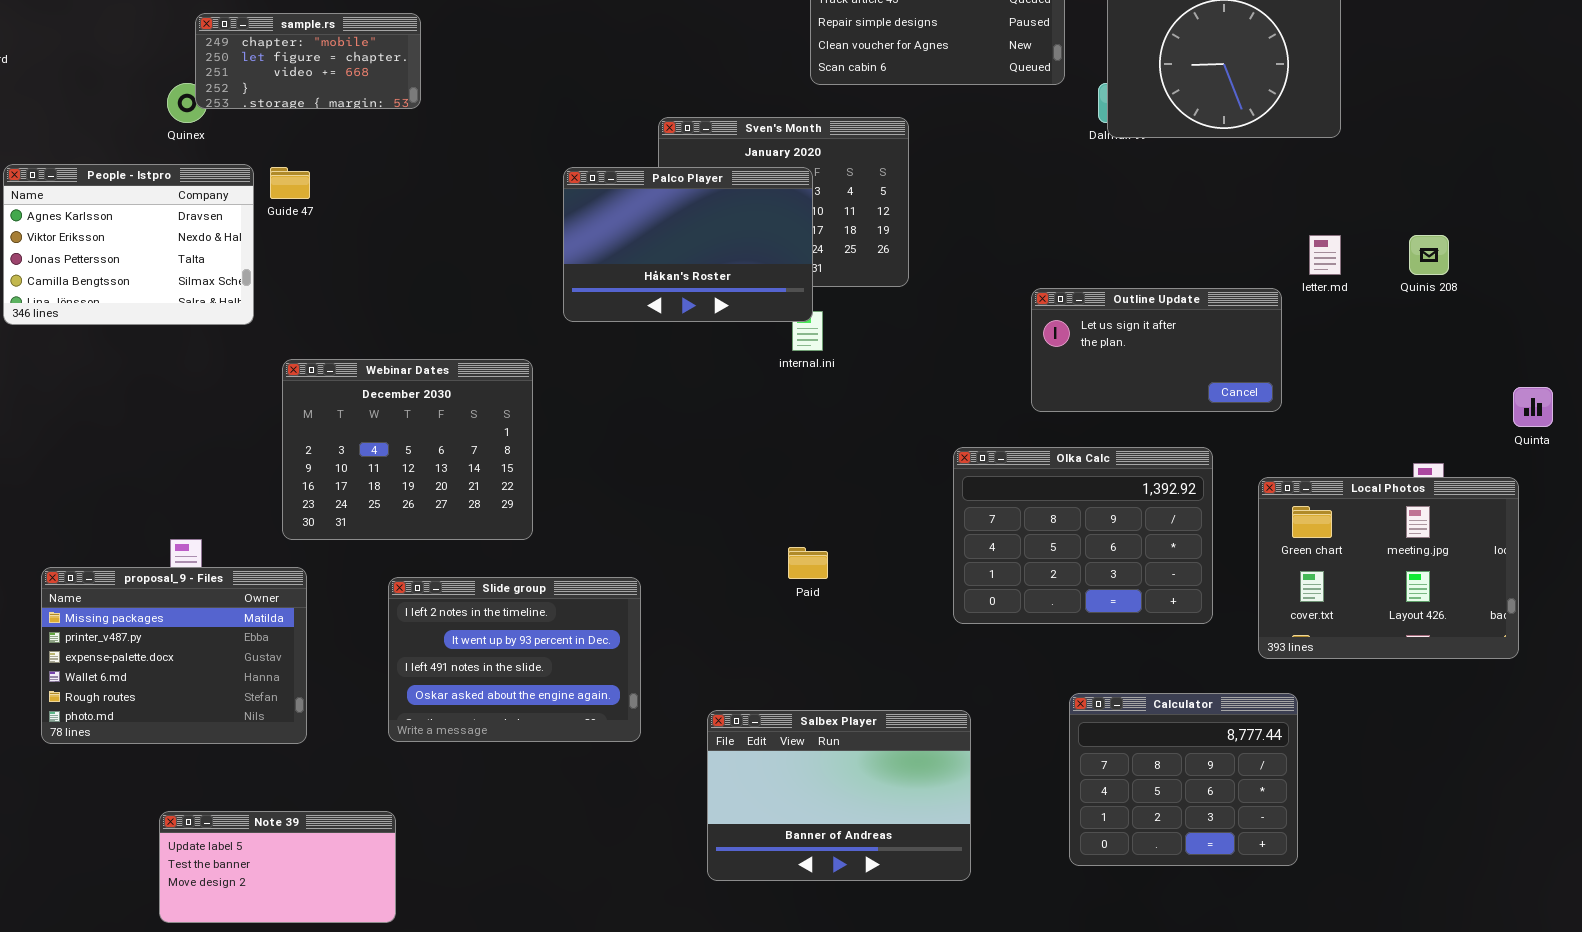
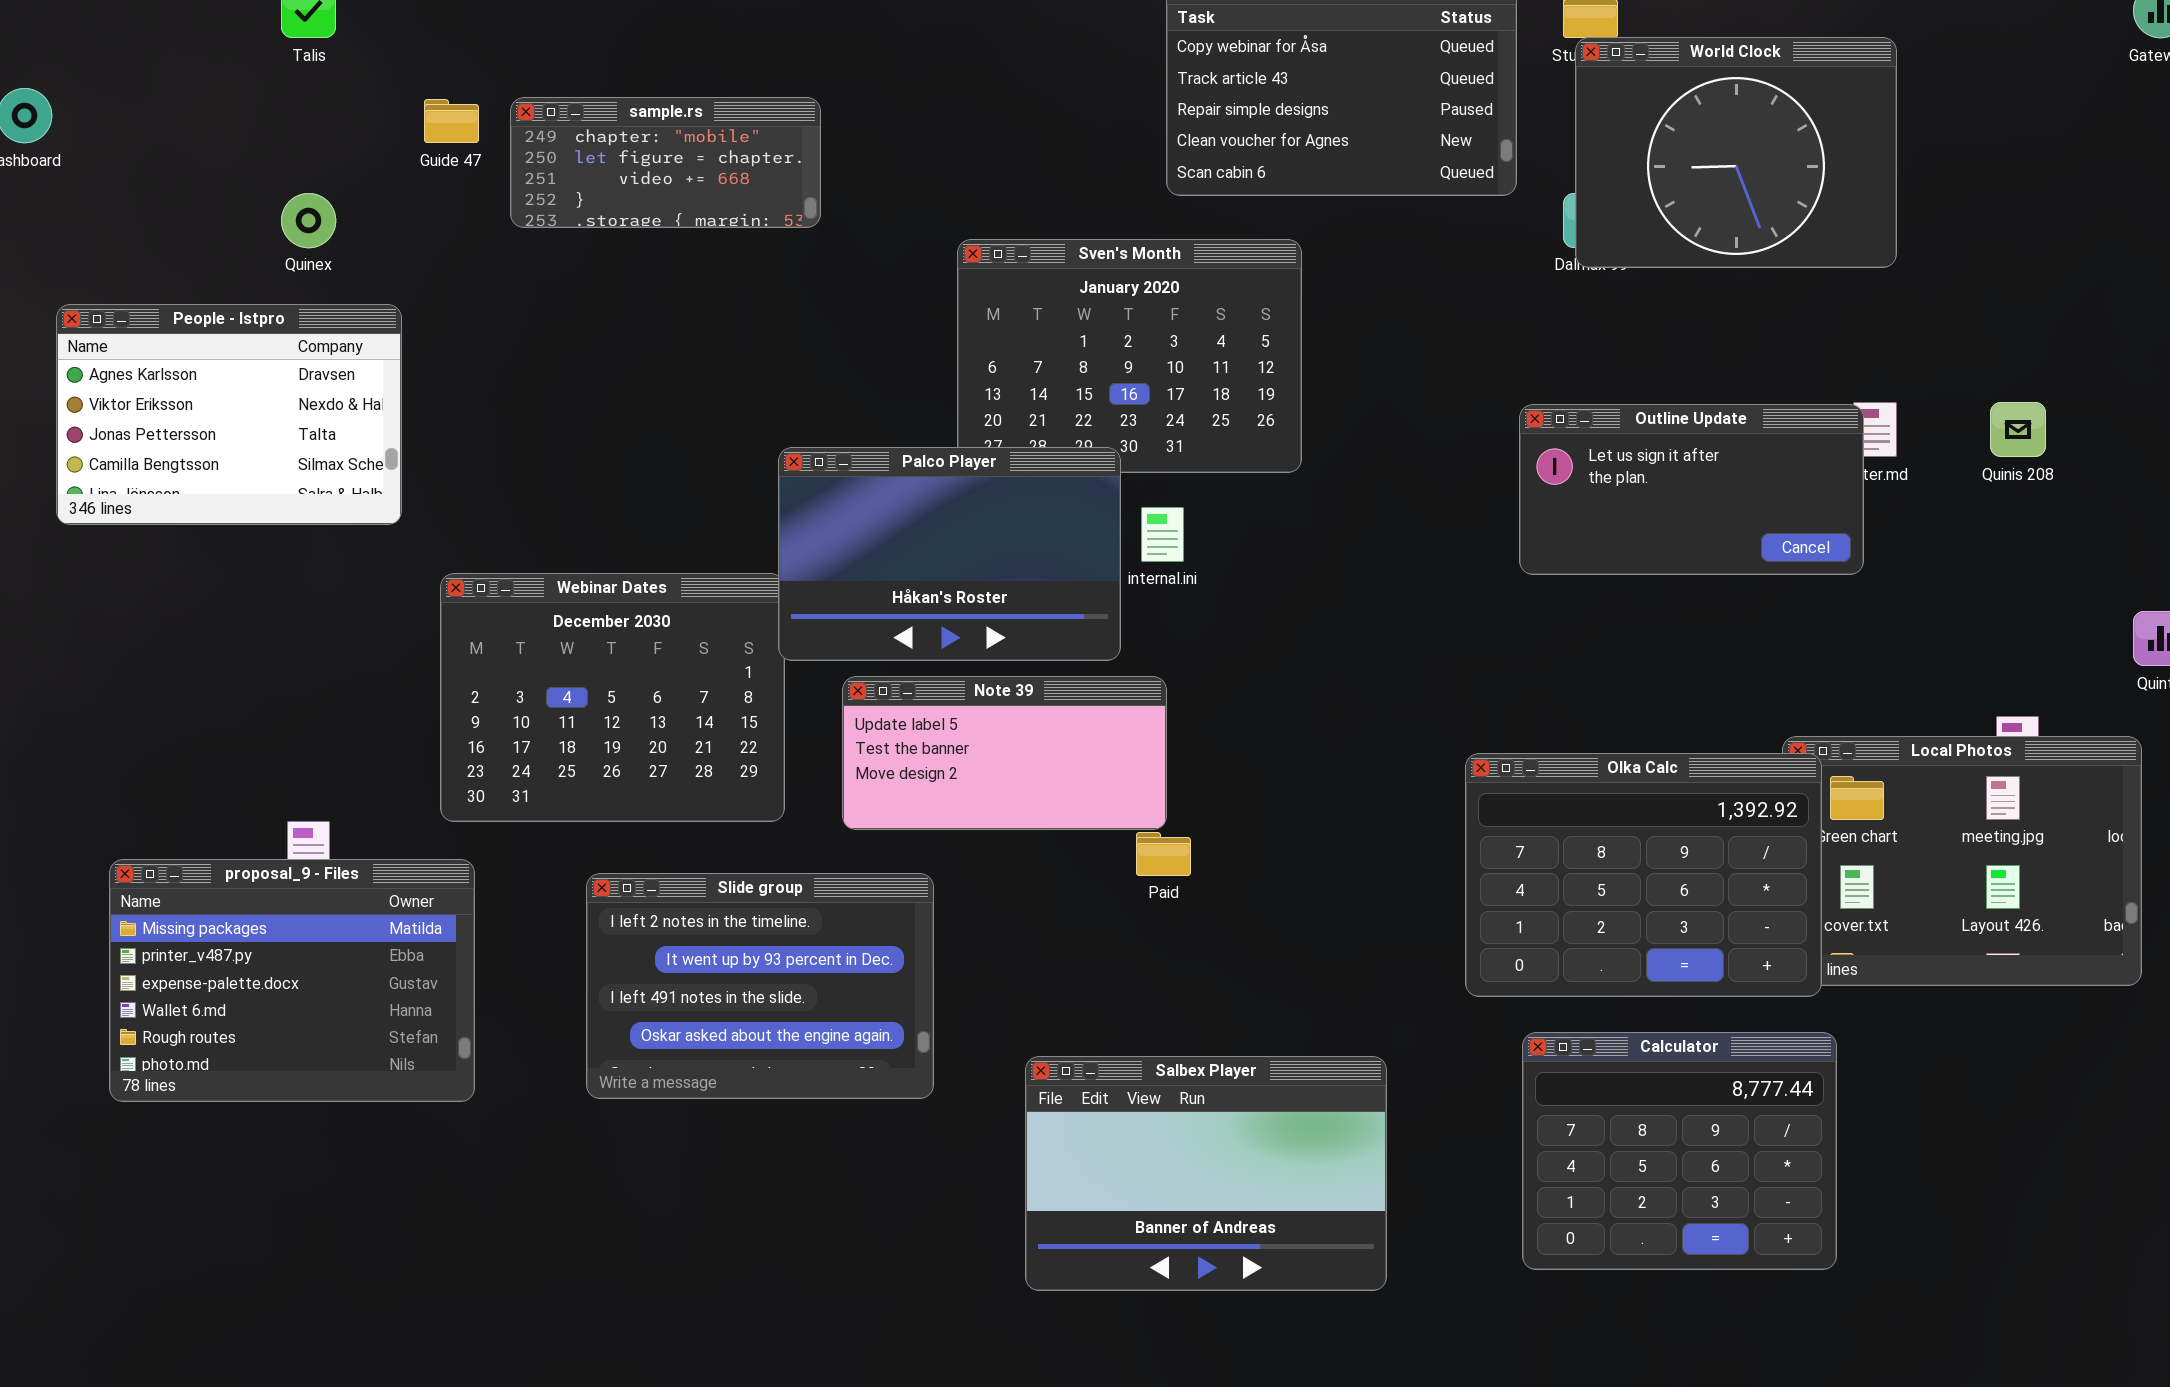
sample.rs: [195,13,421,109] -> [510,97,821,228], moved
Guide 47: [270,167,310,199] -> [424,99,479,143], moved
Palco Player: [563,167,813,322] -> [778,447,1121,661], moved
Outline Update: [1031,288,1282,412] -> [1519,404,1864,575], moved
Olka Calc: [953,447,1213,624] -> [1465,753,1822,997], moved
Note 39: [159,811,396,923] -> [842,676,1167,830], moved

